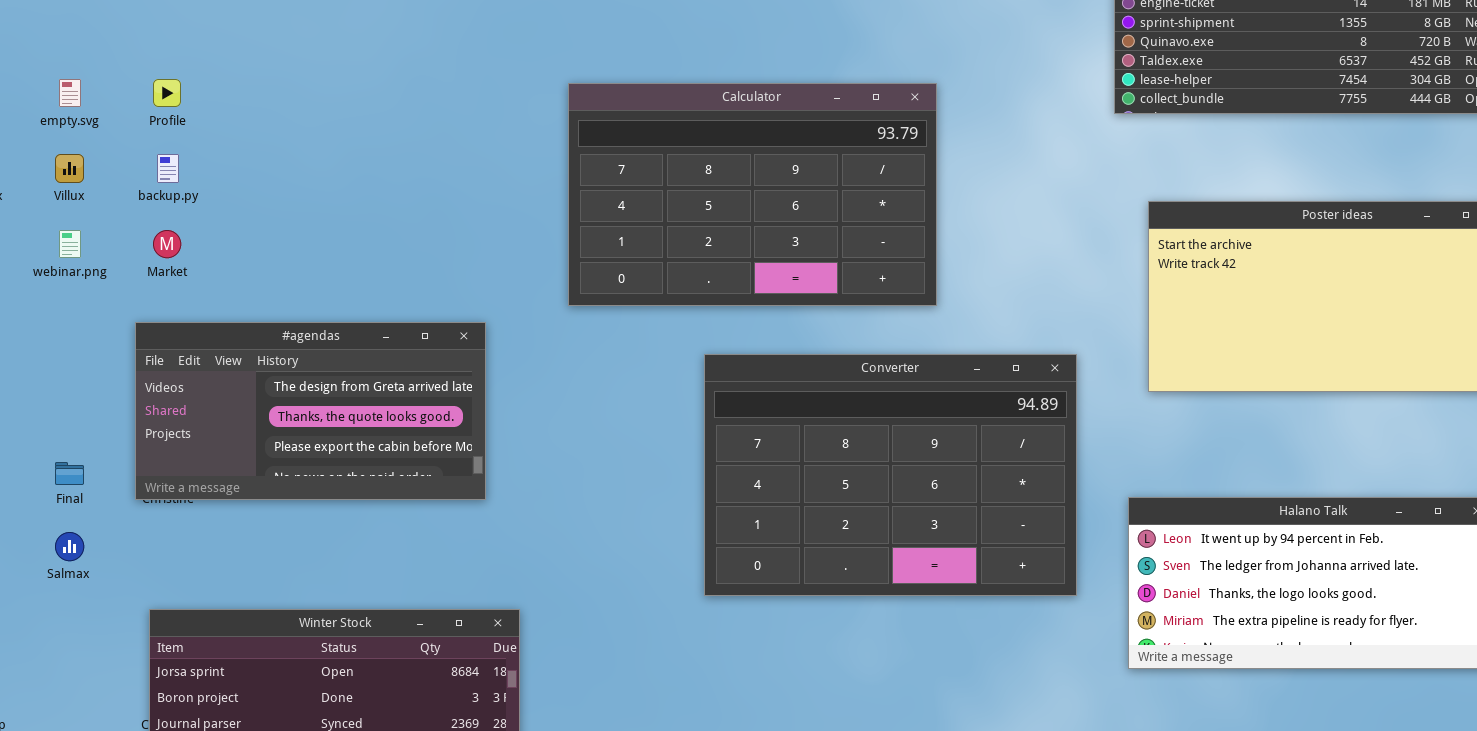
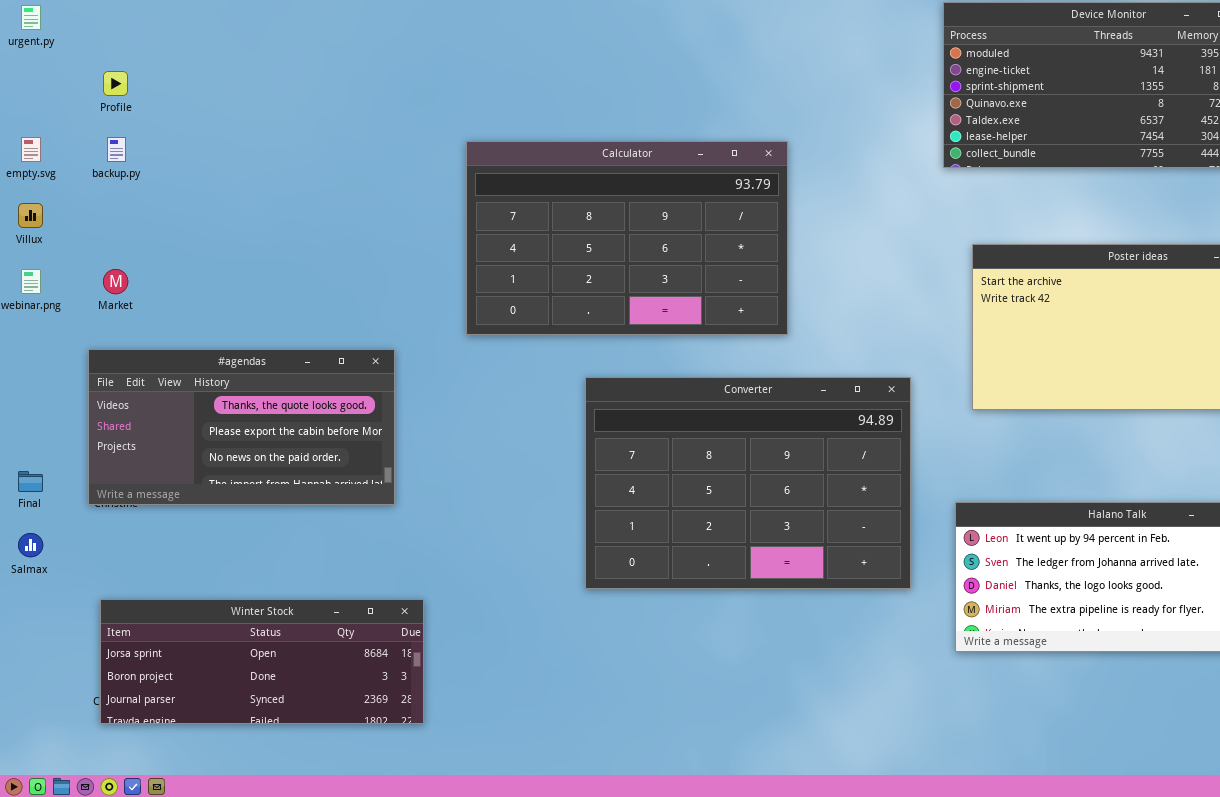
Profile: [153,79,181,107] -> [103,71,128,96], moved
backup.py: [157,154,179,183] -> [107,137,126,162], moved
#agendas: [135,322,486,500] -> [88,349,395,505], scrolled down 1 row

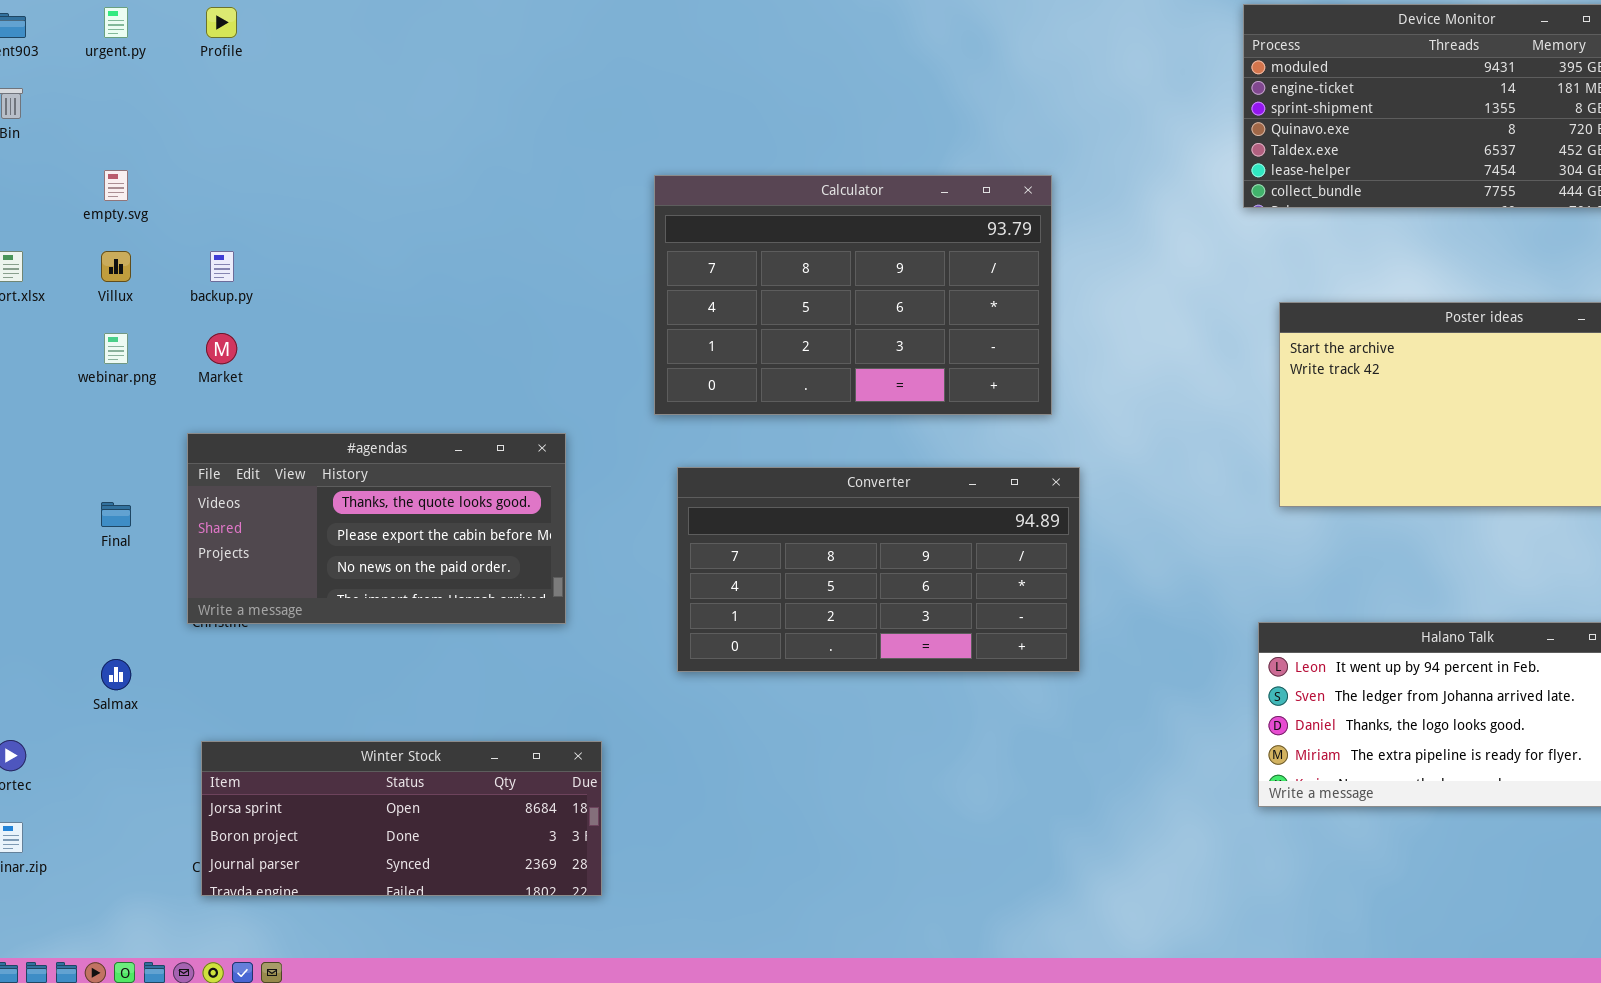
Profile: [103,71,128,96] -> [206,7,237,38], moved
backup.py: [107,137,126,162] -> [210,251,234,282], moved
Converter: [585,377,911,589] -> [677,467,1080,672], moved, resized
Final: [18,471,43,492] -> [101,502,131,527], moved

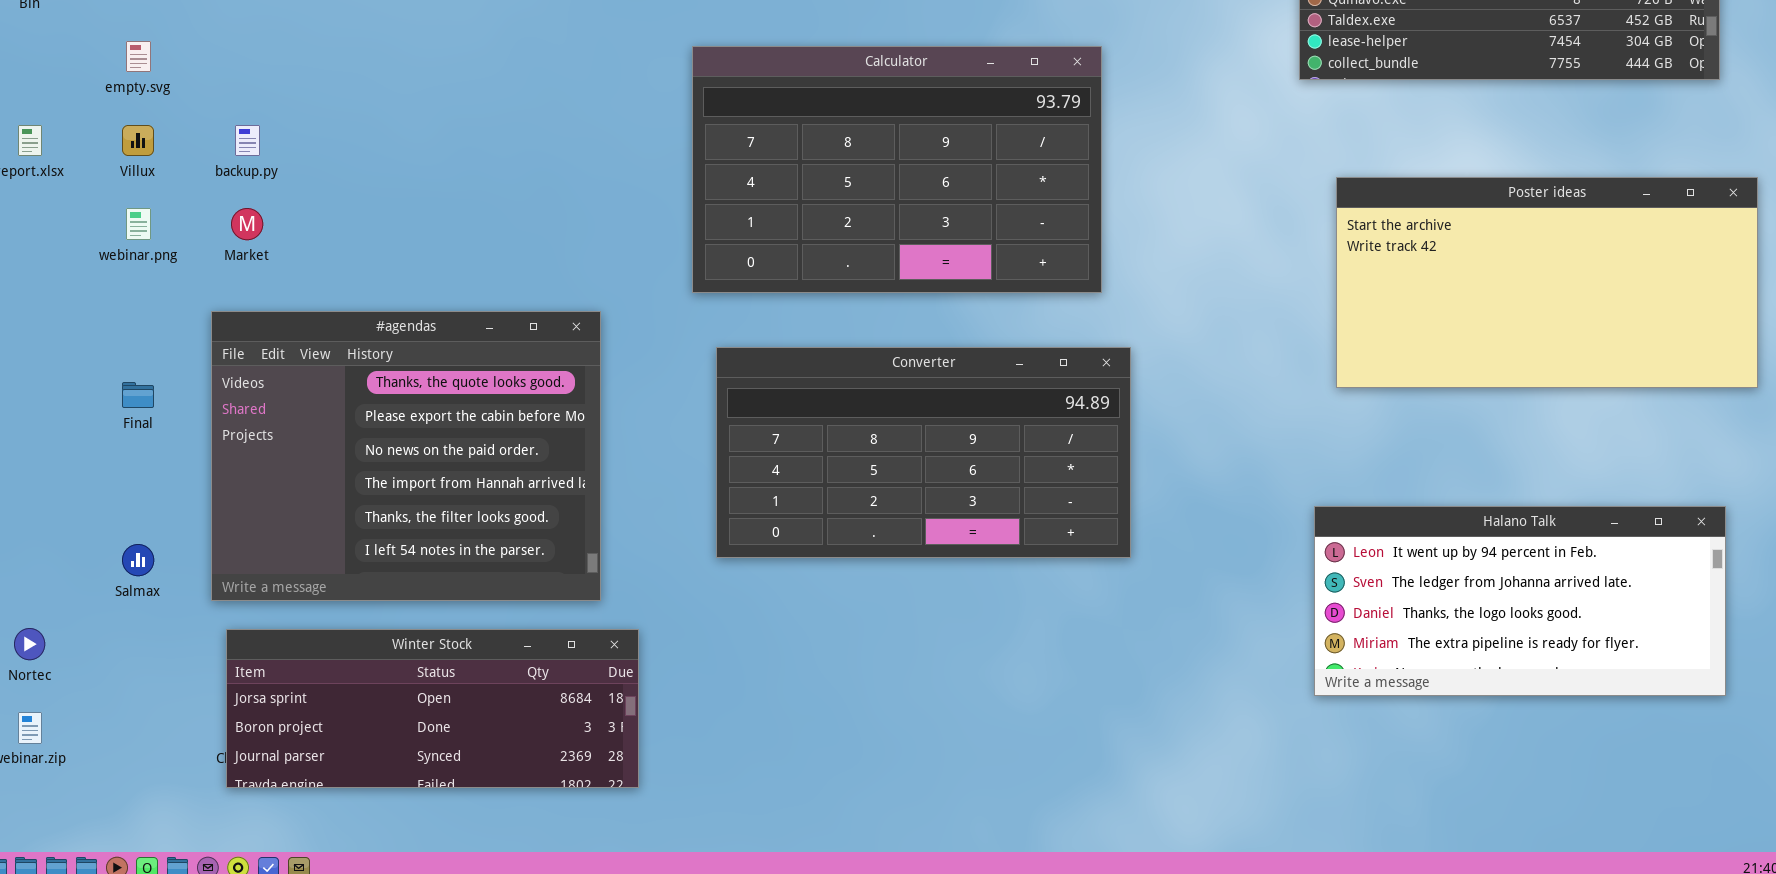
#agendas: [187,433,566,624] -> [211,311,601,601], resized

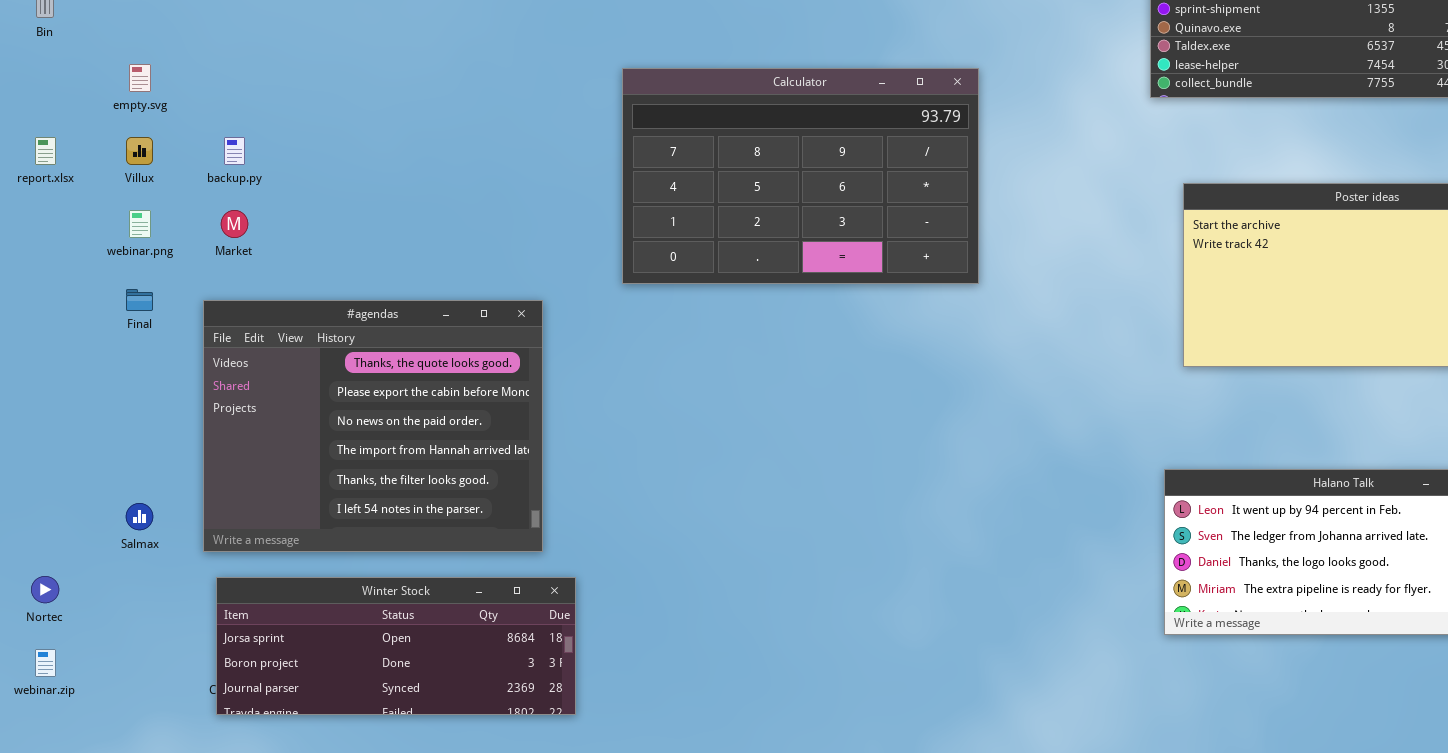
Converter: [716,347,1131,558] -> none, closed
Final: [122,382,154,408] -> [126,289,153,311], moved

